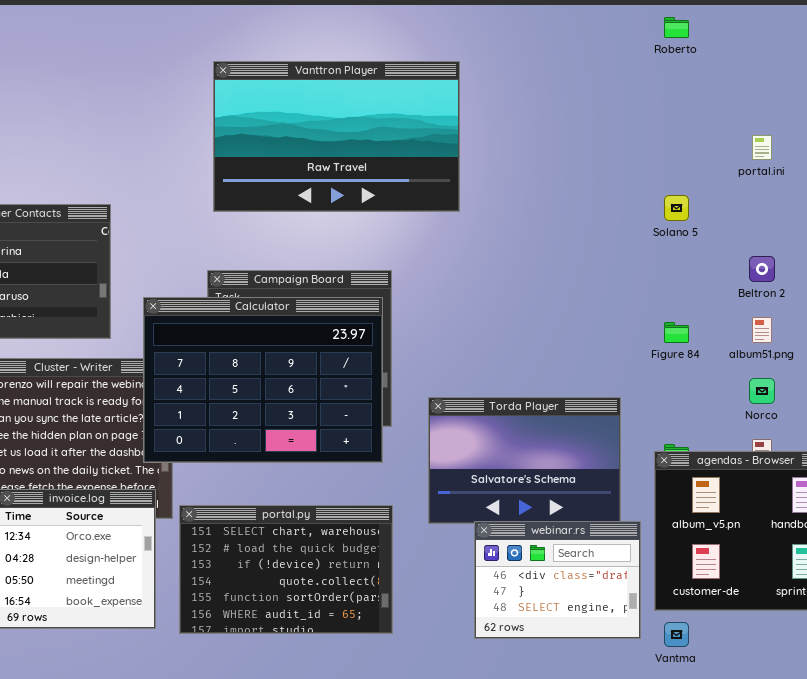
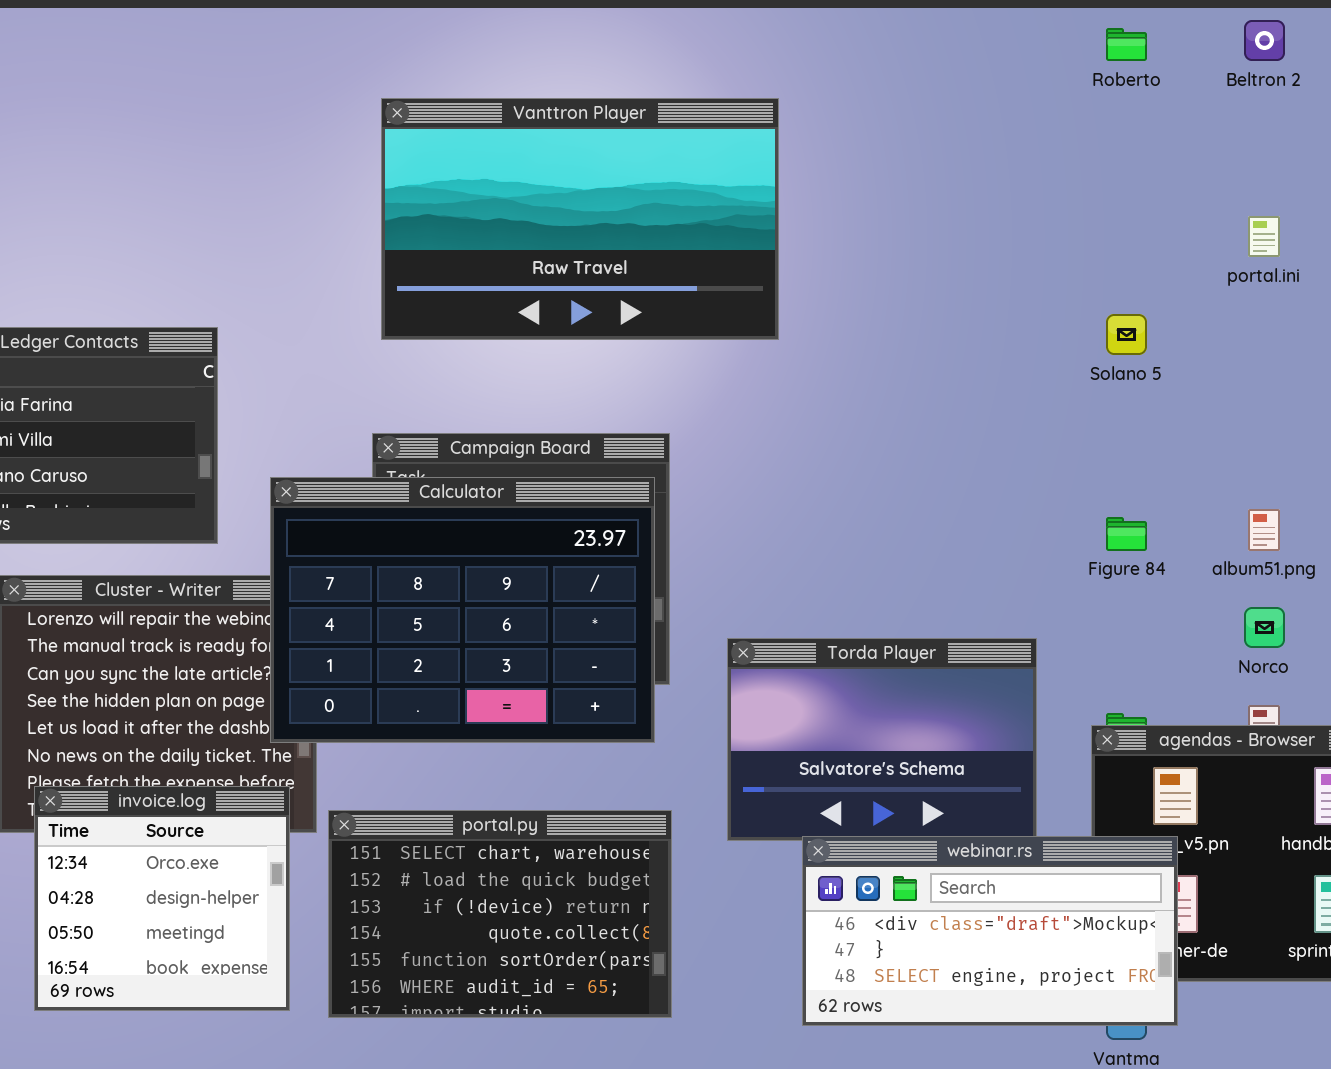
Beltron 2: [749,256,775,282] -> [1244,20,1285,61], moved
webinar.rs: [474,521,641,639] -> [802,836,1178,1026], resized

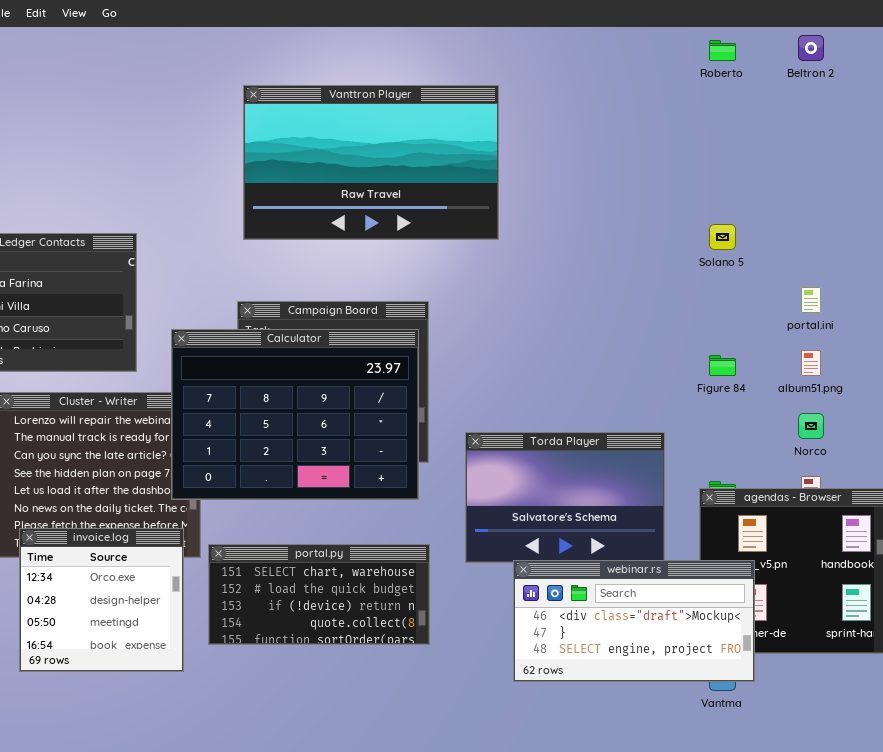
portal.ini: [1248,216,1280,257] -> [801,287,821,313], moved
portal.py: [328,810,672,1018] -> [208,544,430,645], resized

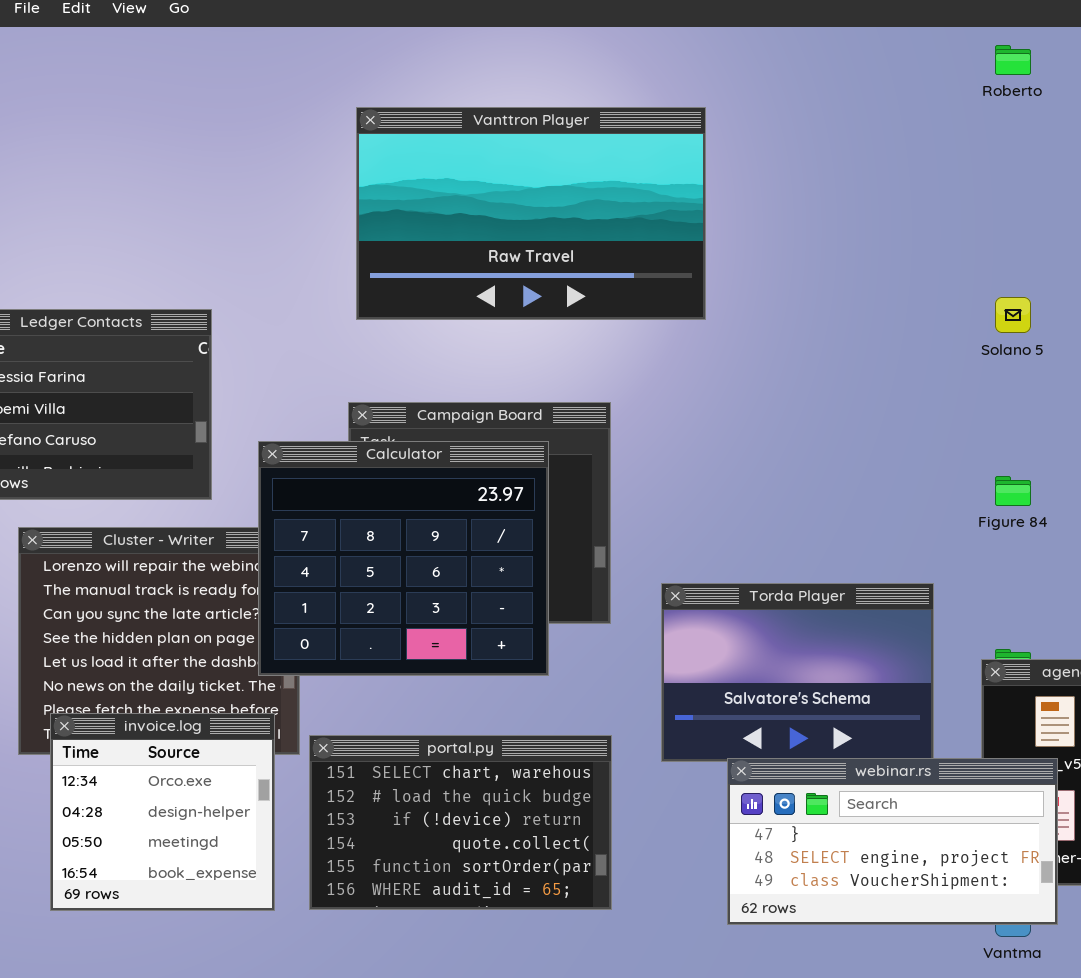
Calculator: [171,329,419,500] -> [258,441,549,676], resized
portal.py: [208,544,430,645] -> [309,735,612,910], resized
webinar.rs: [513,560,755,682] -> [727,758,1058,925], scrolled down 1 row

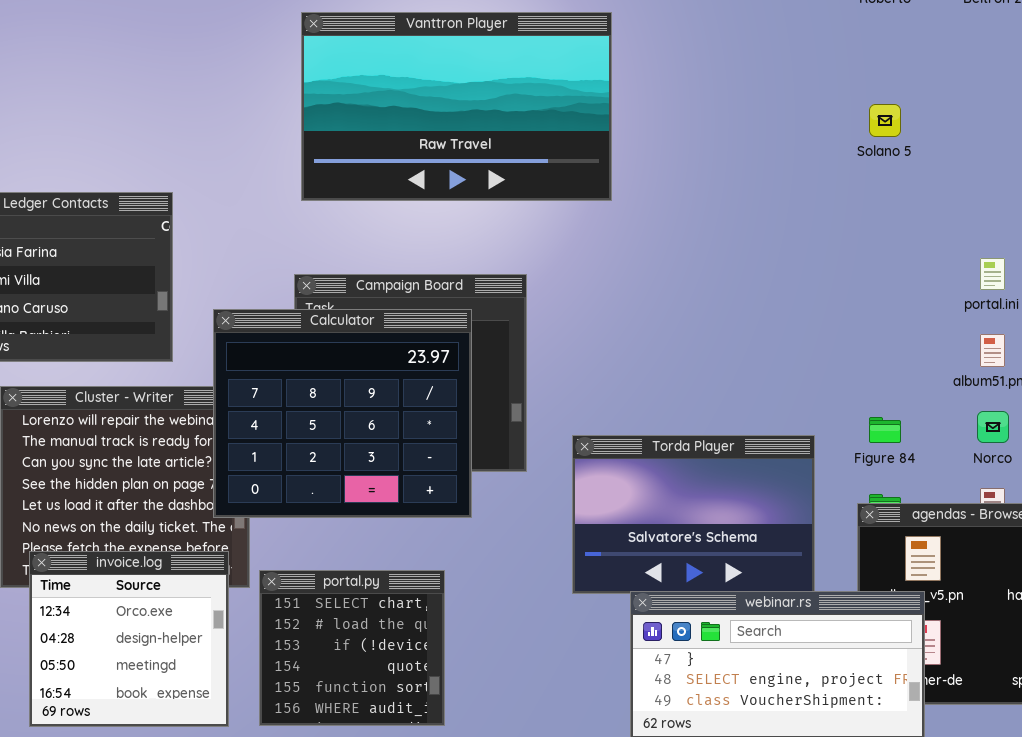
Solano 5: [995,297,1031,333] -> [869,104,901,137], moved
Figure 84: [995,476,1031,506] -> [869,417,901,443], moved
portal.py: [309,735,612,910] -> [259,570,445,726], resized

